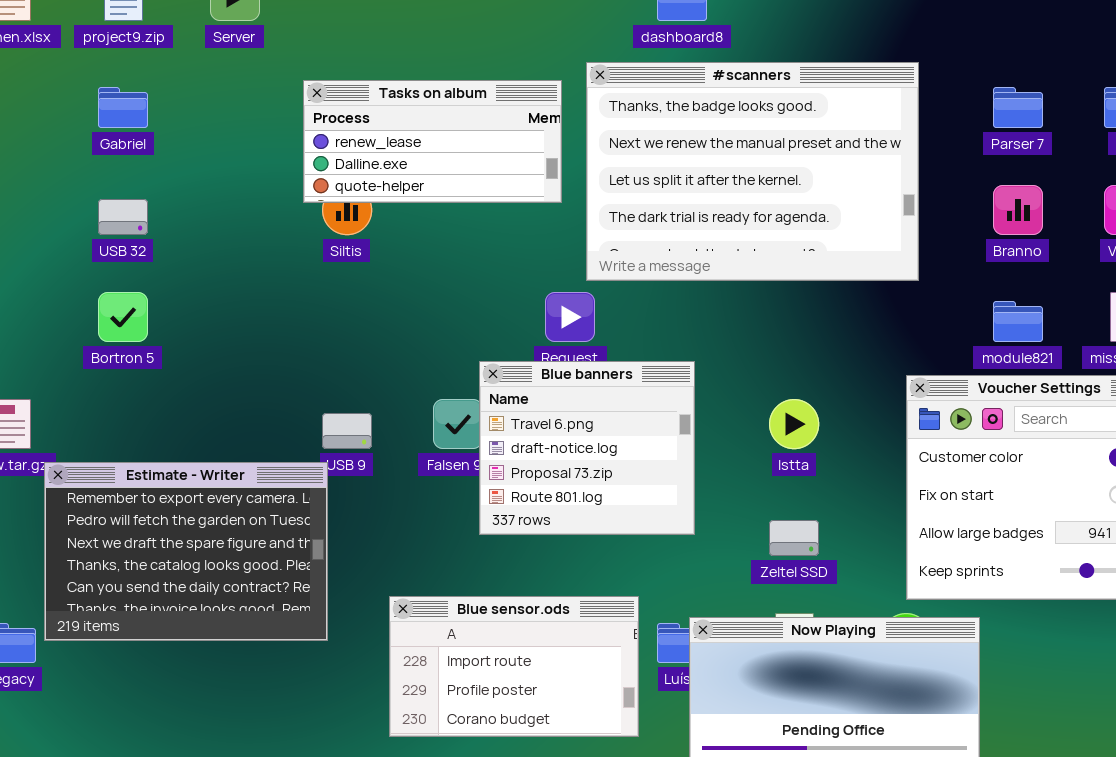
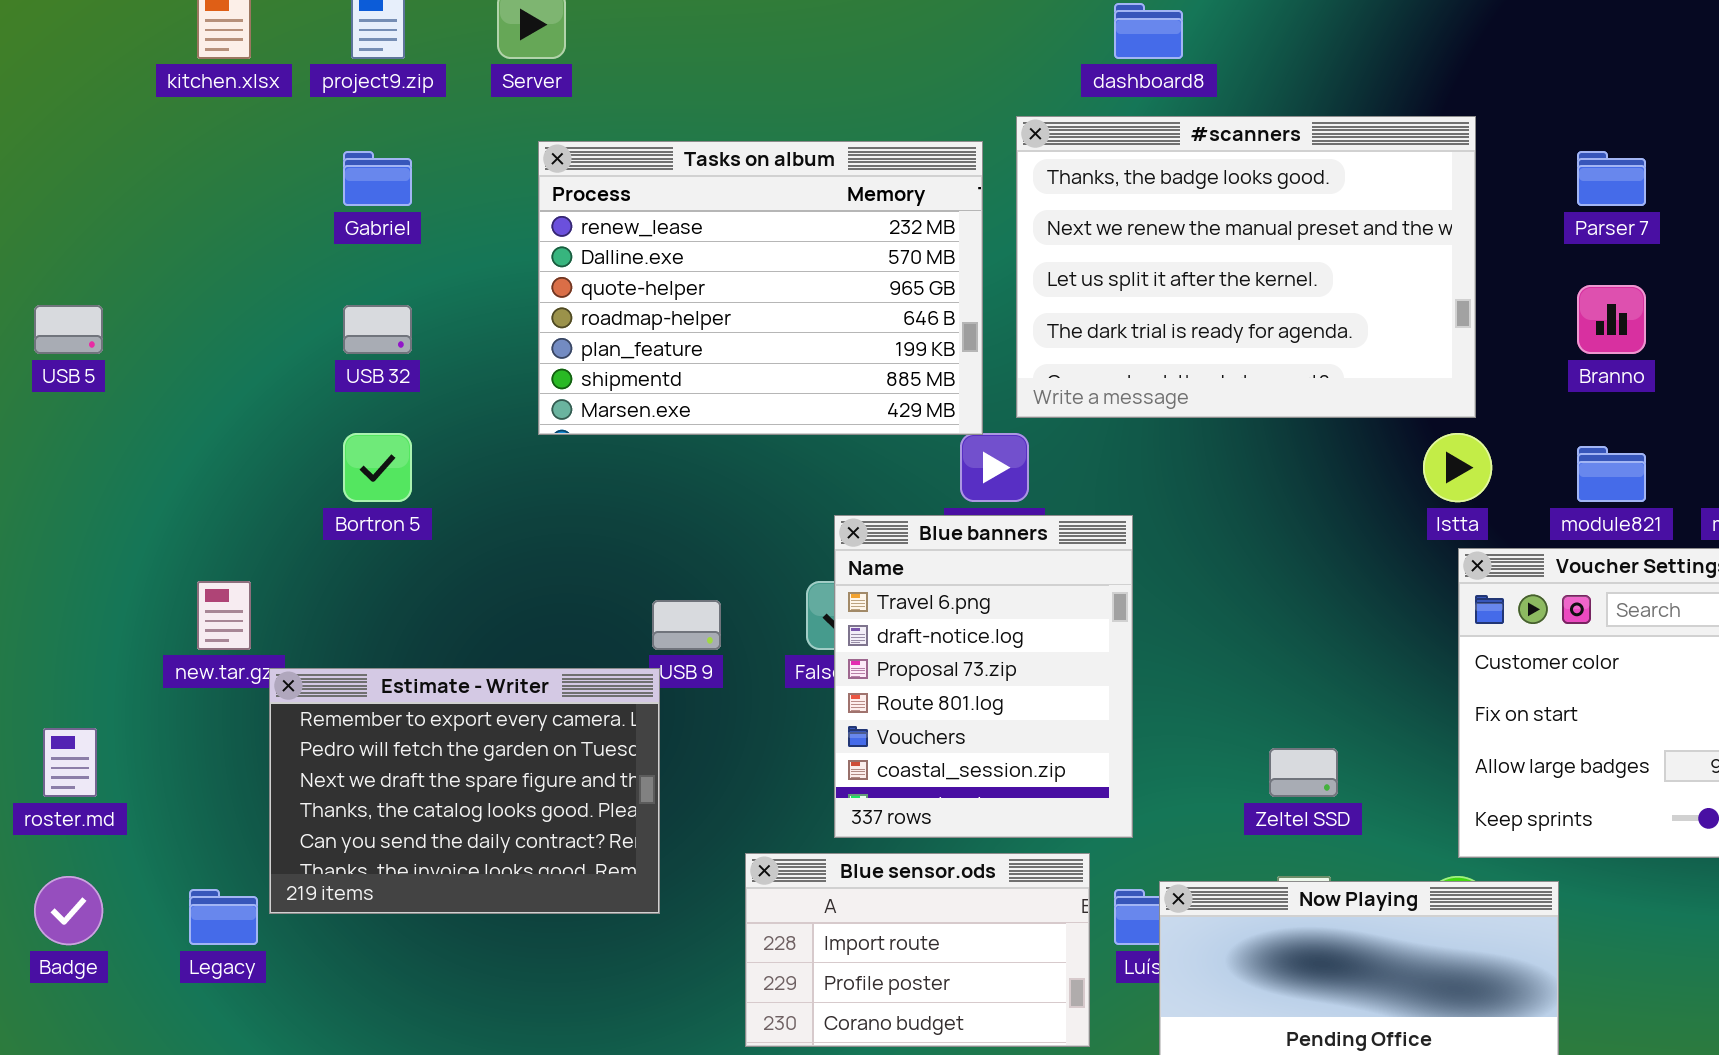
Tasks on album: [303,80,562,203] -> [538,141,983,435], resized
Blue banners: [479,361,695,535] -> [834,515,1133,838], moved, resized
Istta: [769,399,819,449] -> [1423,433,1492,502], moved

